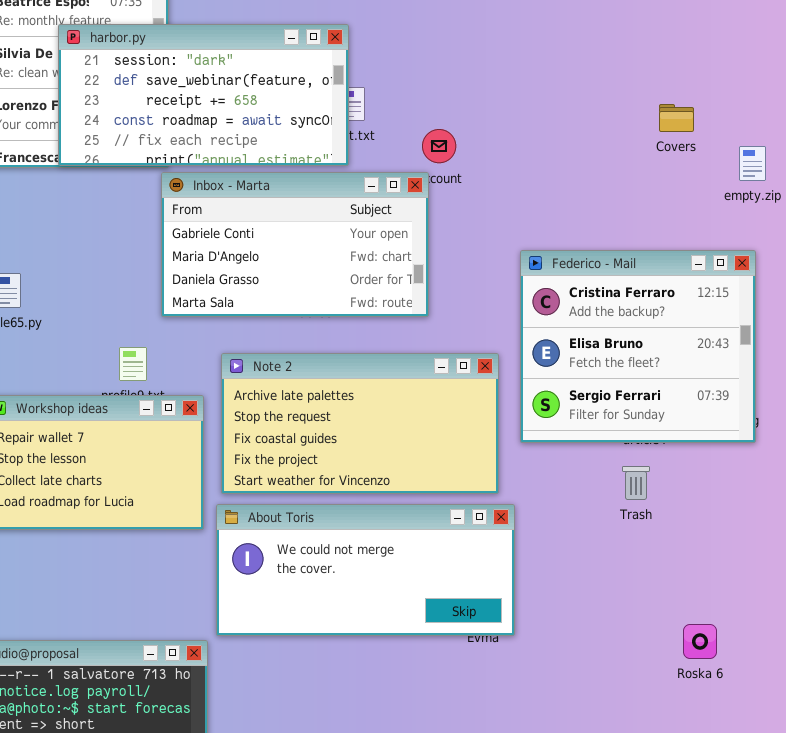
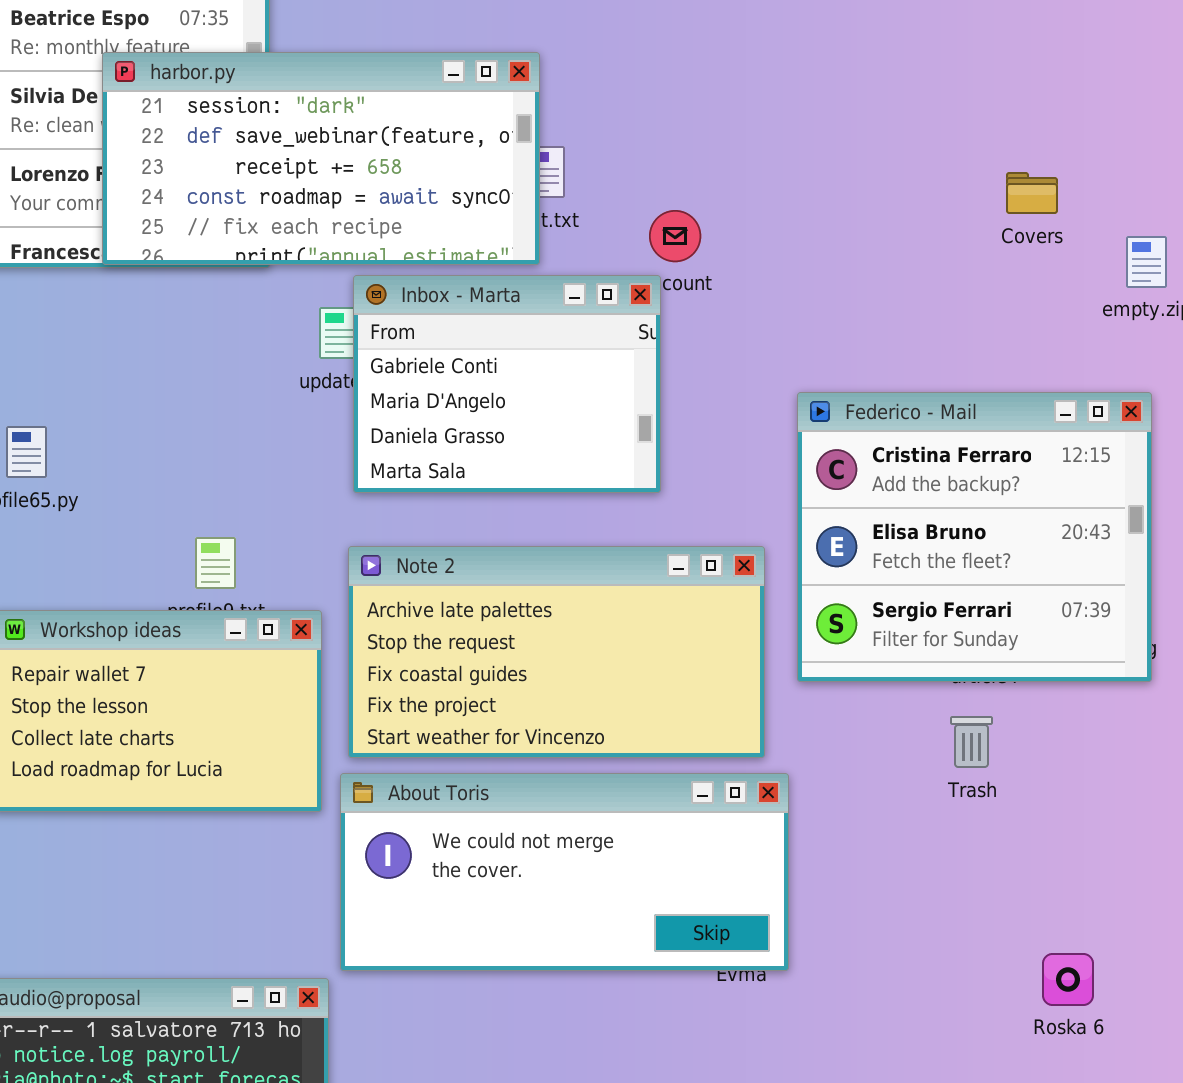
Inbox - Marta: [161,172,429,317] -> [353,275,661,493], resized

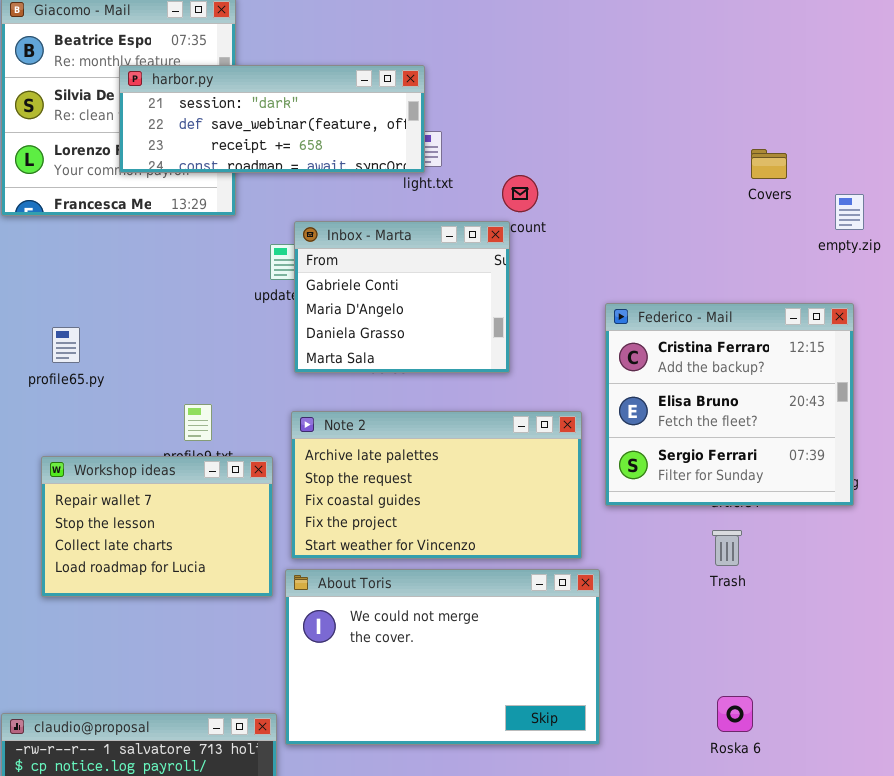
harbor.py: [102,52,540,265] -> [119,65,425,173], resized
About Toris: [340,773,789,971] -> [285,569,600,745], resized
Roska 6: [1042,953,1094,1006] -> [717,696,753,732], moved

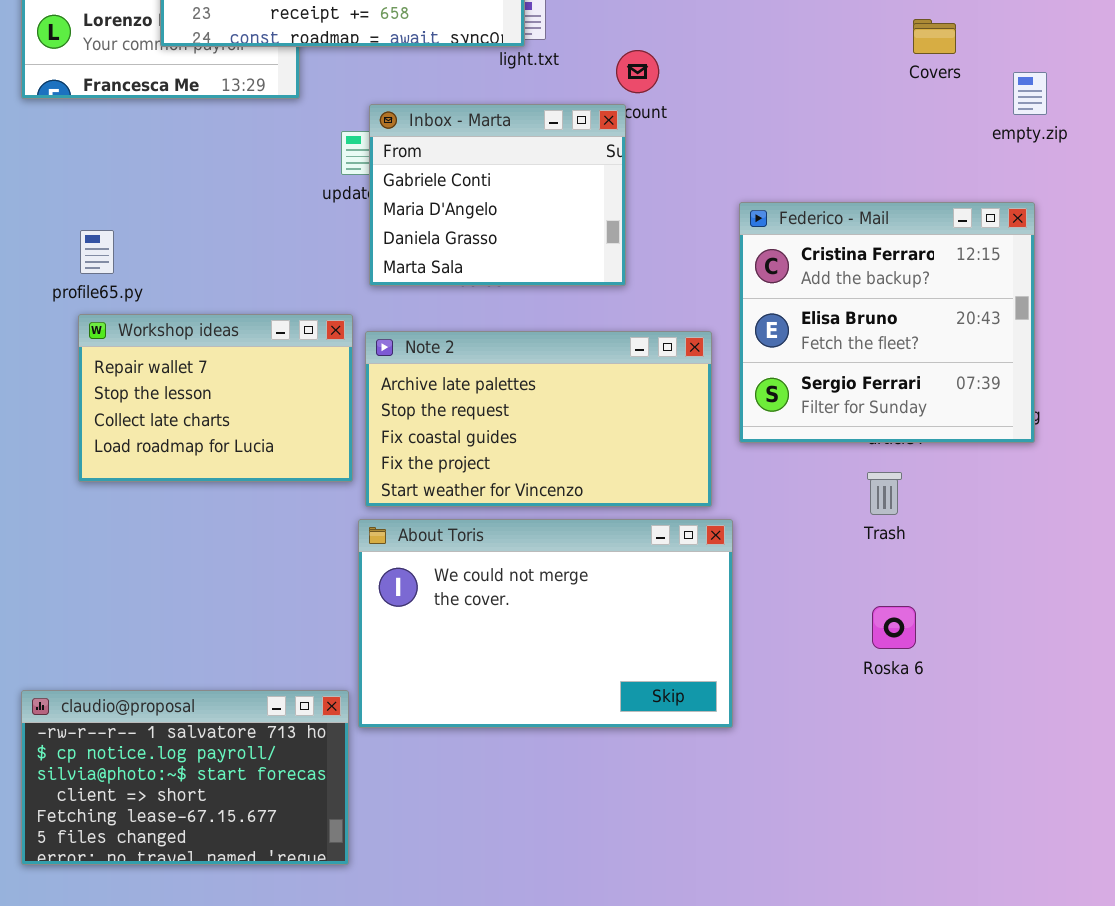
Workshop ideas: [41,456,273,597] -> [78,314,353,482], moved
Roska 6: [717,696,753,732] -> [872,606,916,649], moved

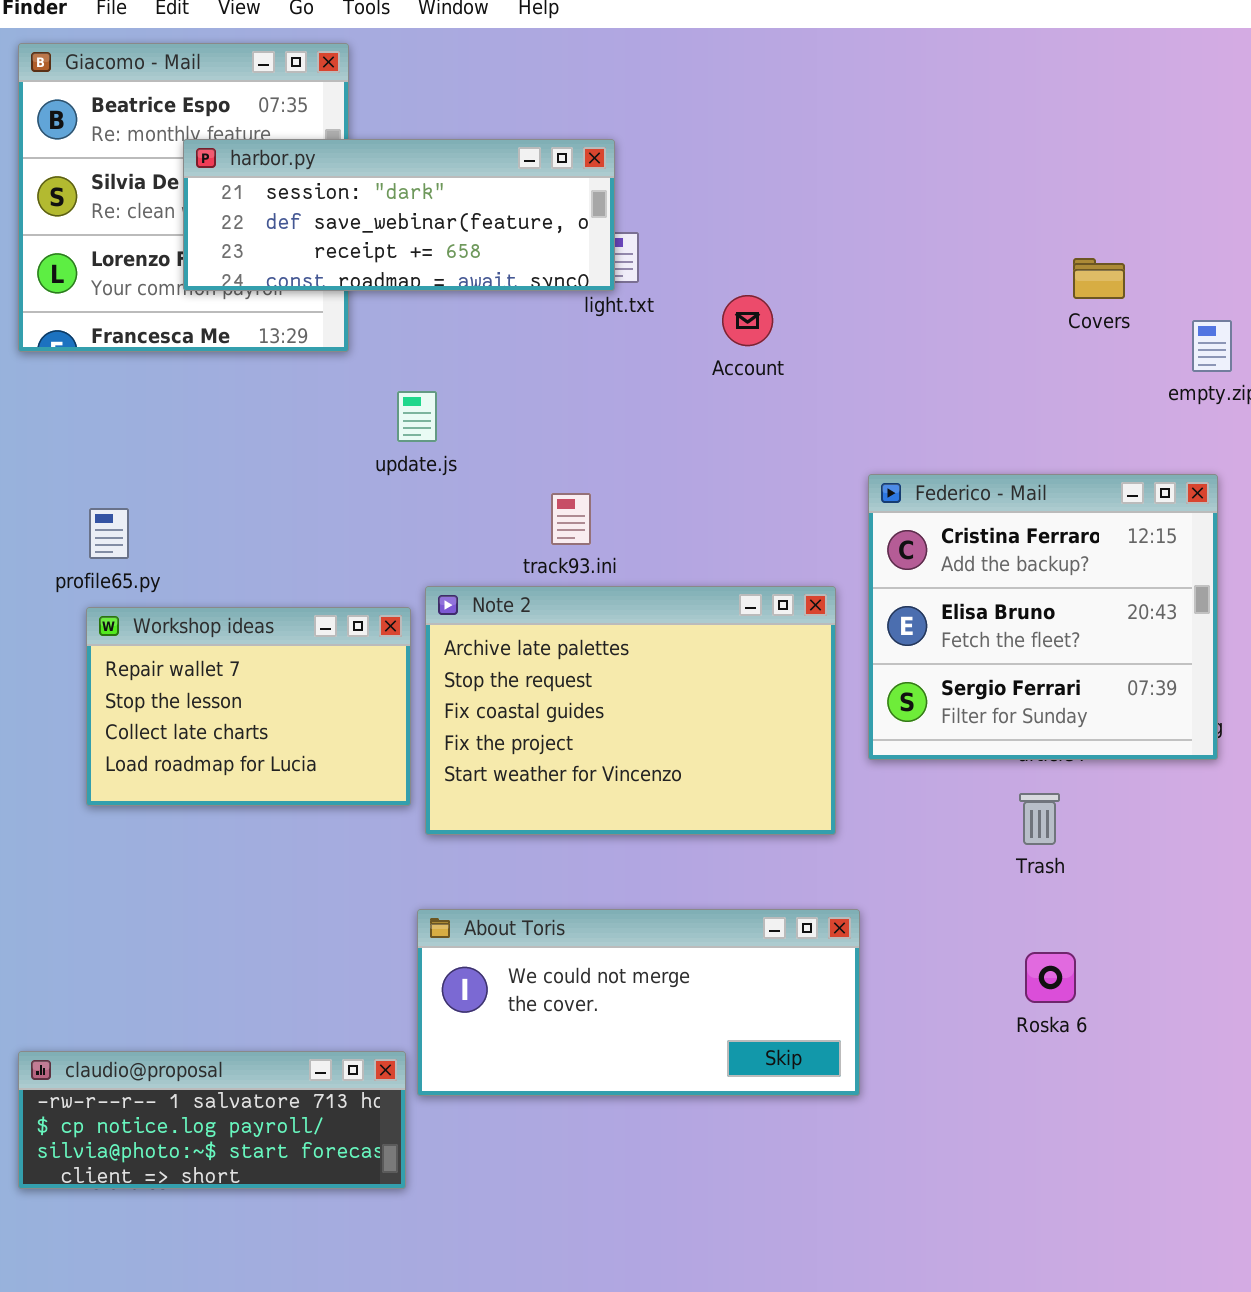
Inbox - Marta: [369,104,626,286] -> none, closed
Note 2: [365,331,712,507] -> [425,586,836,835], resized
About Toris: [358,519,733,728] -> [417,909,860,1096], resized
claudio@proposal: [21,690,349,865] -> [18,1051,406,1189], resized

